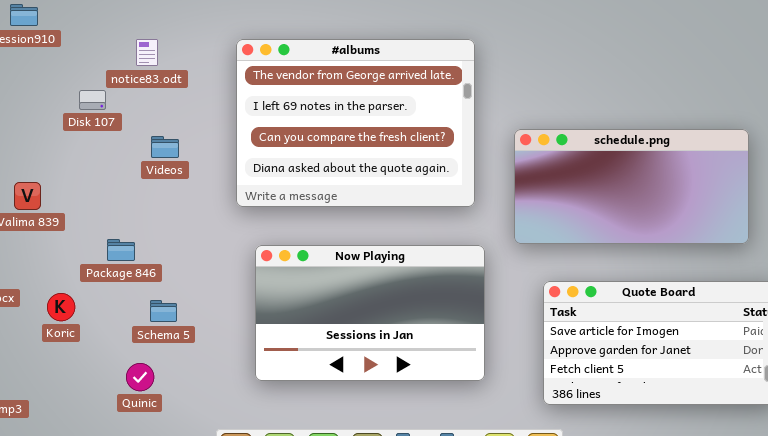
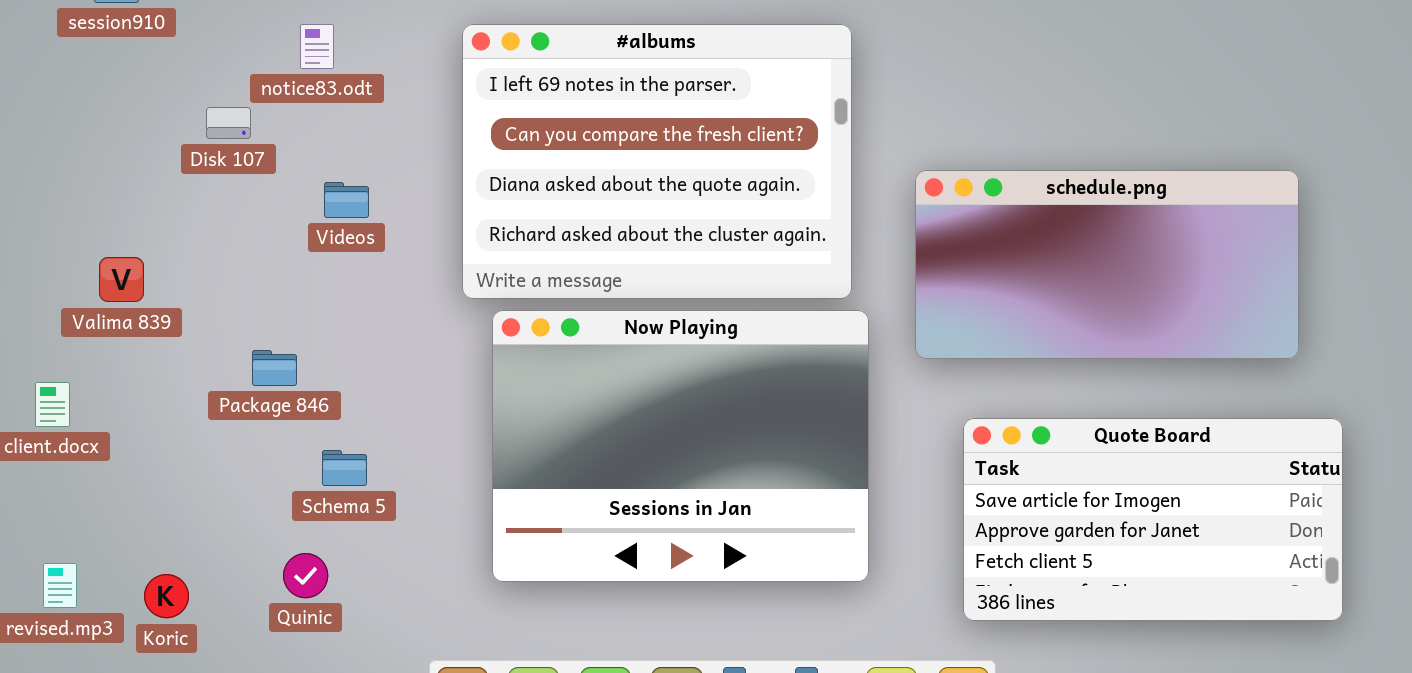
#albums: [236,39,475,207] -> [462,24,852,299], scrolled down 1 row
Now Playing: [255,245,485,381] -> [492,310,869,582], resized
Koric: [47,293,75,321] -> [144,574,189,618], moved

